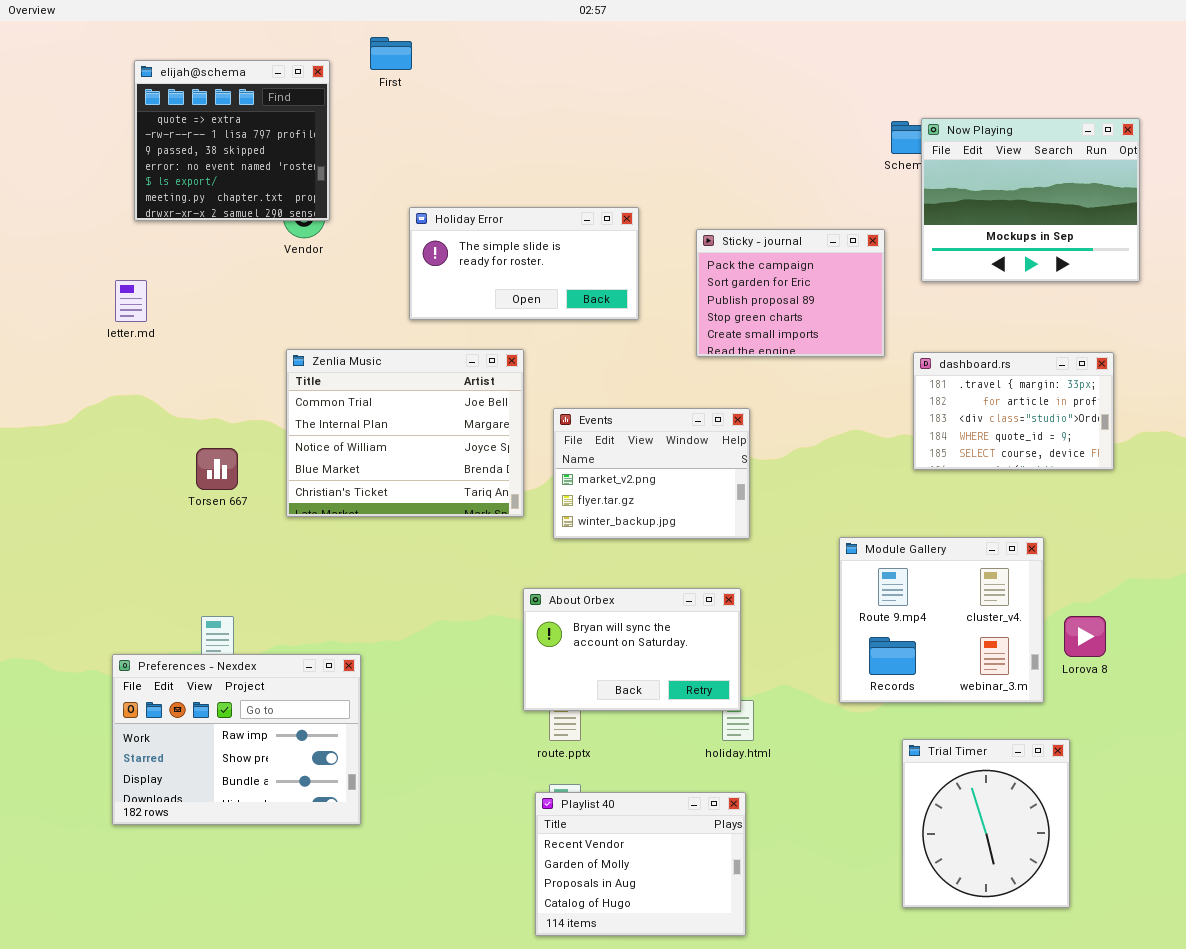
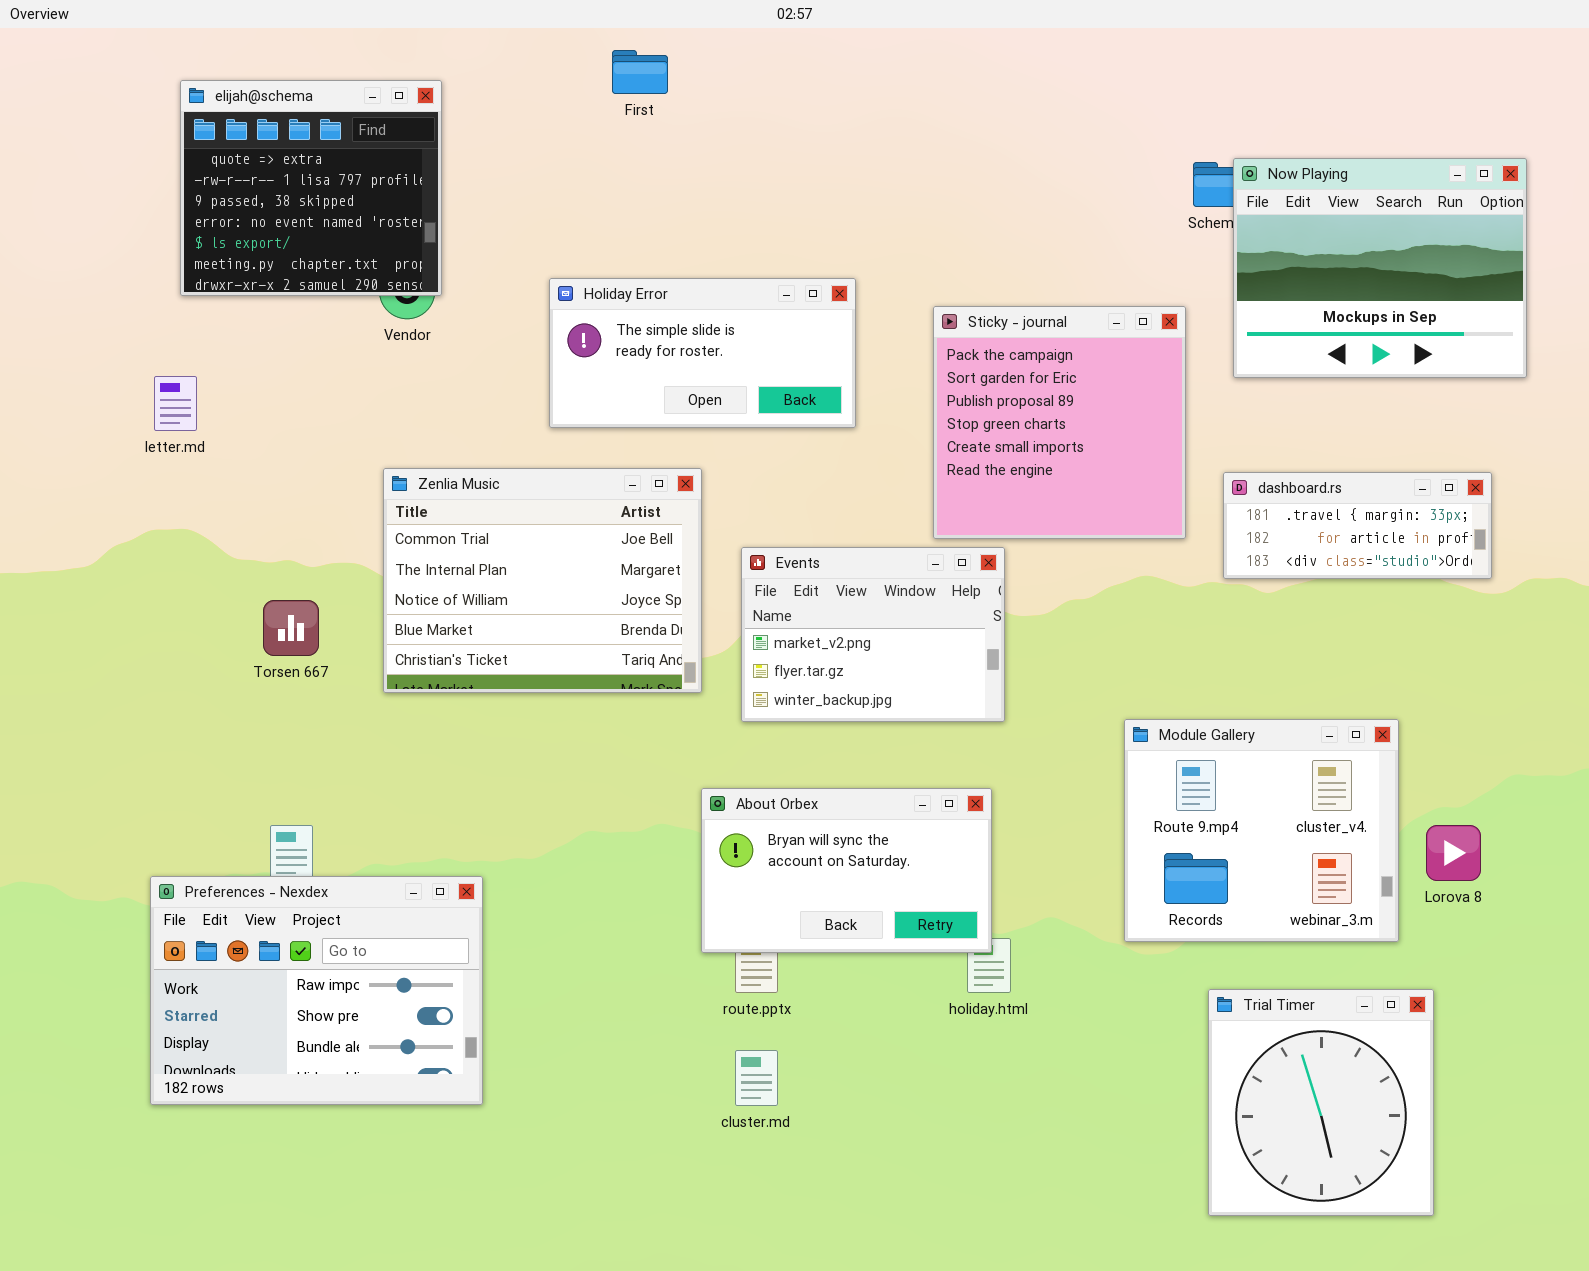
First: [370,37,412,70] -> [612,50,668,94], moved
Sticky - journal: [696,229,885,357] -> [933,306,1186,539], resized
dashboard.rs: [913,352,1114,470] -> [1223,472,1492,579], resized
Playlist 40: [535,792,746,936] -> none, closed

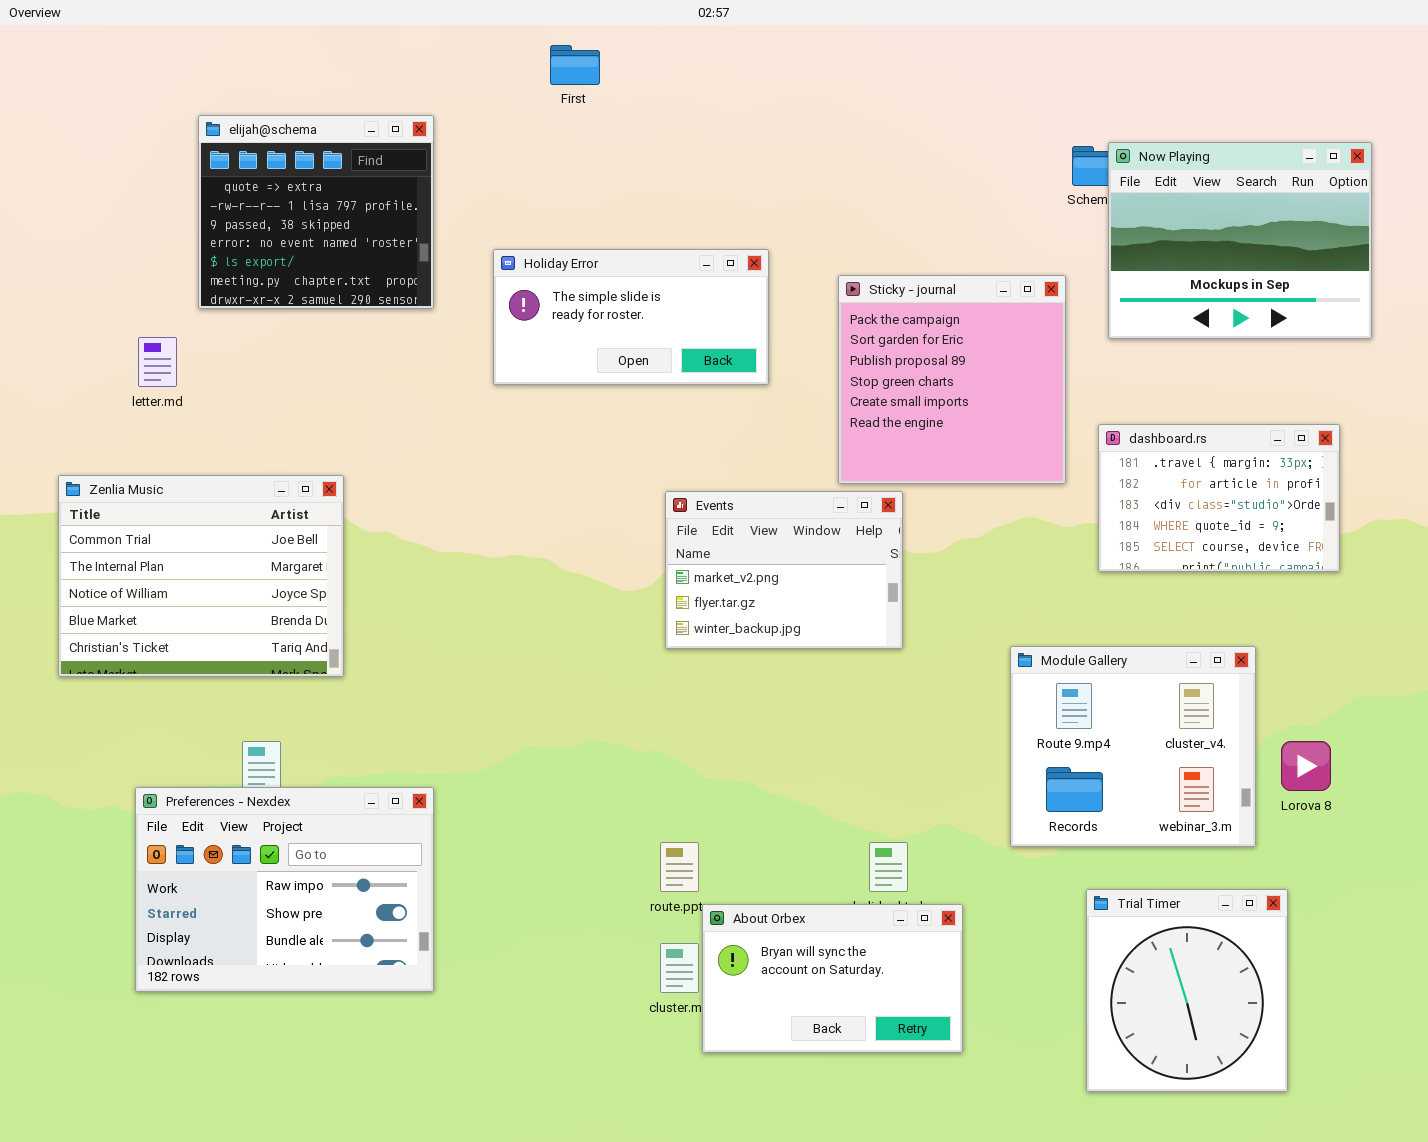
elijah@schema: [180,80,442,296] -> [198,115,434,309], moved
Zenlia Music: [383,468,702,693] -> [58,475,344,677], moved
dashboard.rs: [1223,472,1492,579] -> [1098,424,1340,572], resized
About Orbex: [701,788,992,953] -> [702,904,963,1053], moved

